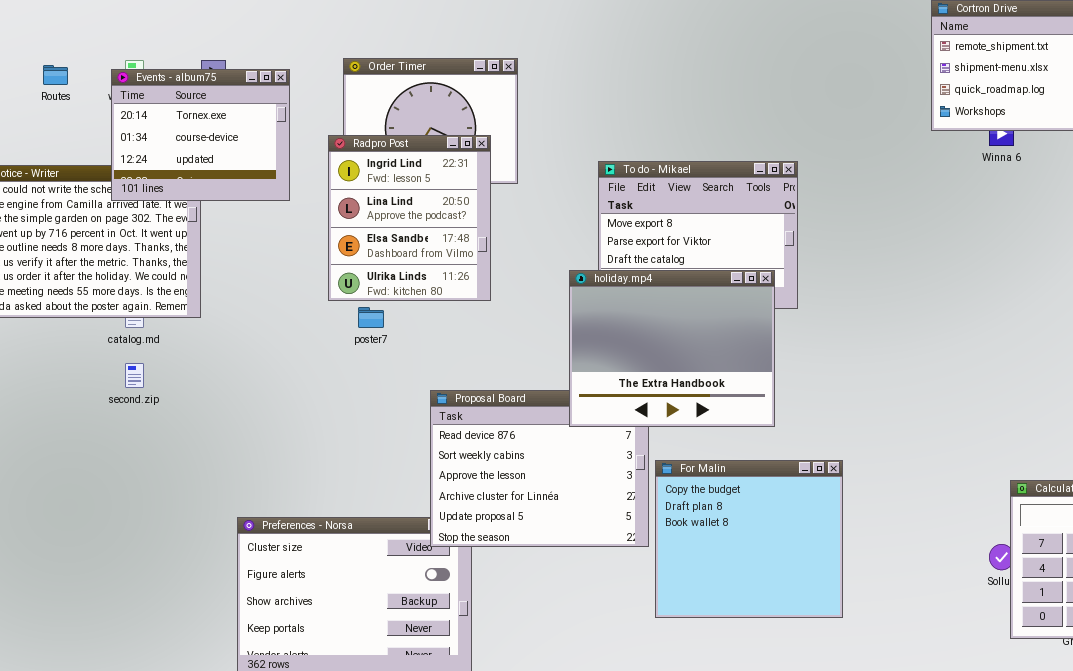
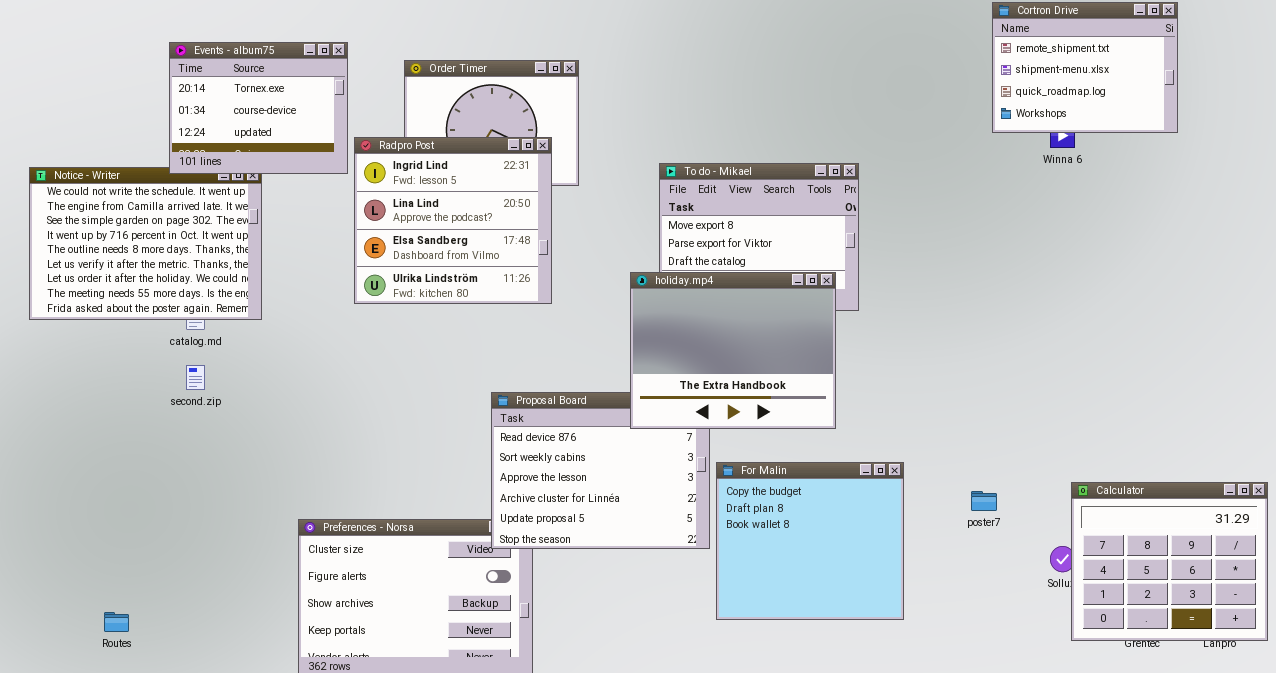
Routes: [43,65,68,85] -> [104,612,129,632], moved
Events - album75: [111,69,290,201] -> [169,42,348,174], moved
Radpro Post: [328,135,491,301] -> [354,137,552,304], resized
poster7: [358,307,384,328] -> [971,491,997,511], moved

